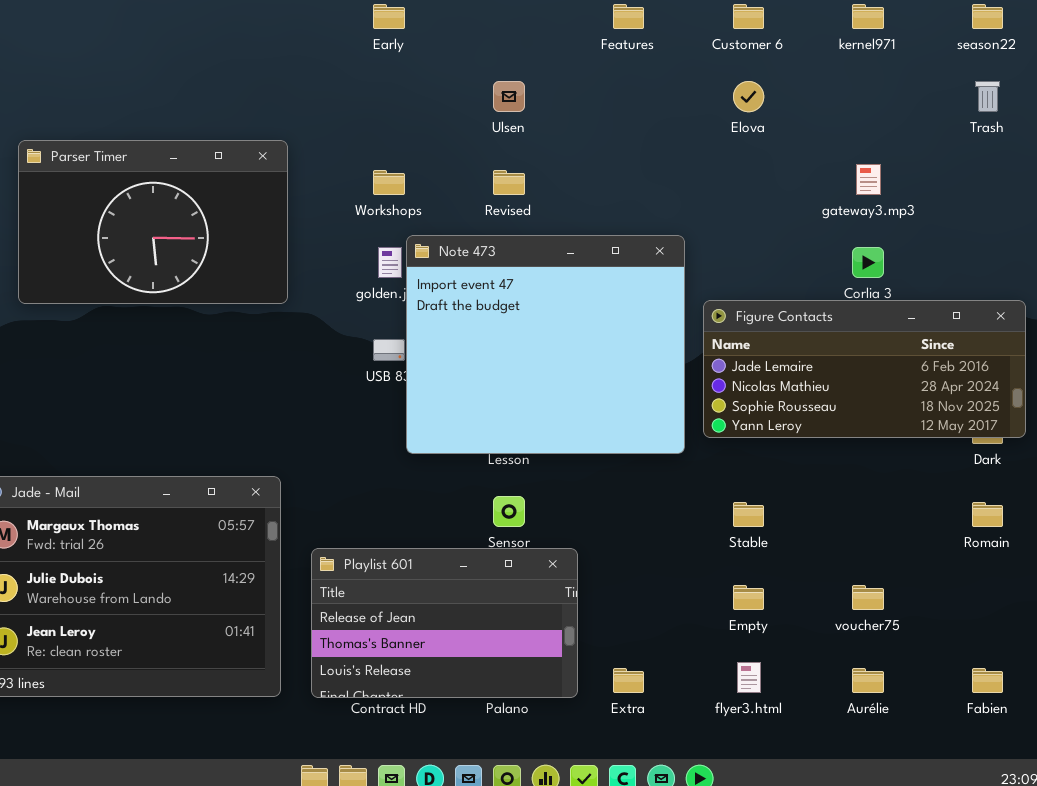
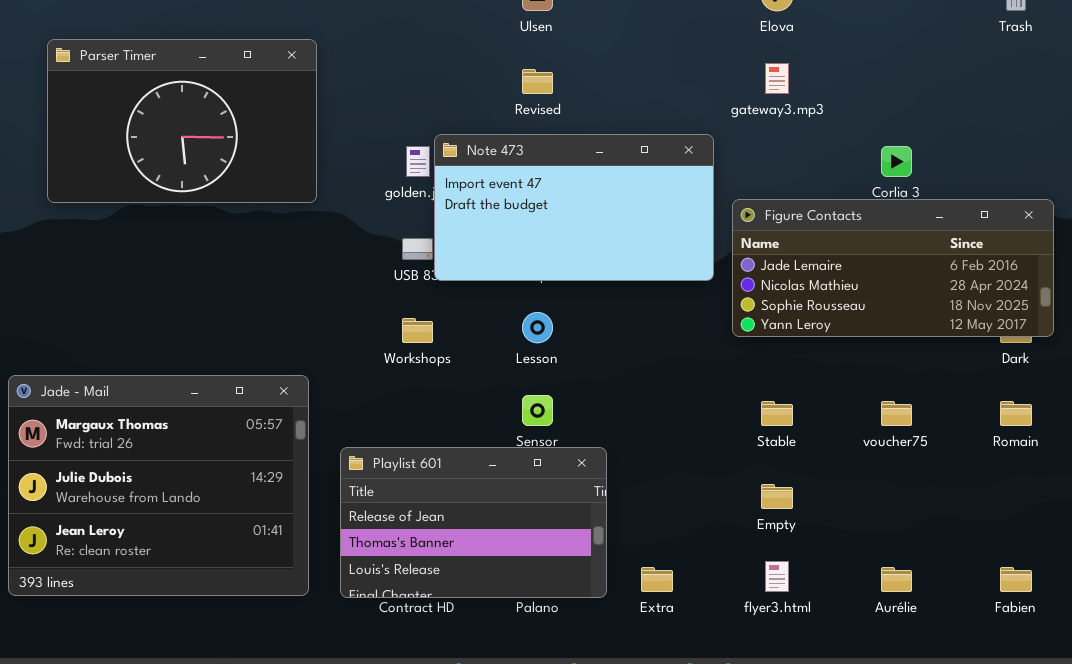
gateway3.mp3: [856,164,881,195] -> [765,63,789,94], moved
Workshops: [373,170,405,195] -> [402,318,433,343], moved
Note 473: [406,235,685,454] -> [434,134,714,281], resized
voucher75: [852,585,884,610] -> [881,401,912,426], moved

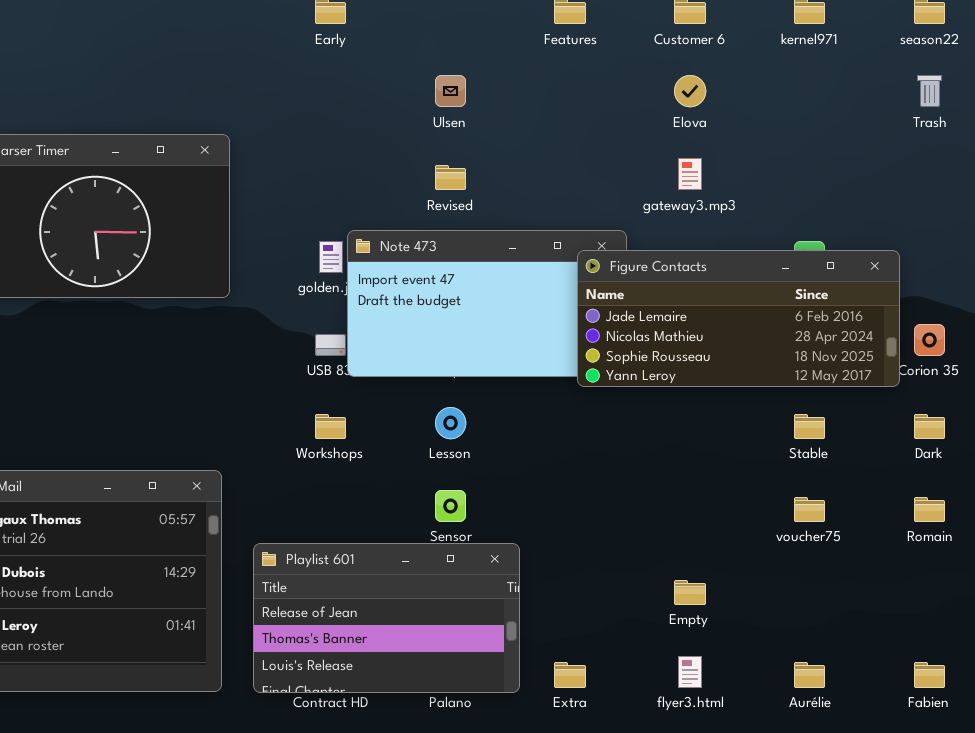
Figure Contacts: [732,199,1054,337] -> [577,250,900,387], moved
Stable: [761,401,793,426] -> [794,414,825,439], moved

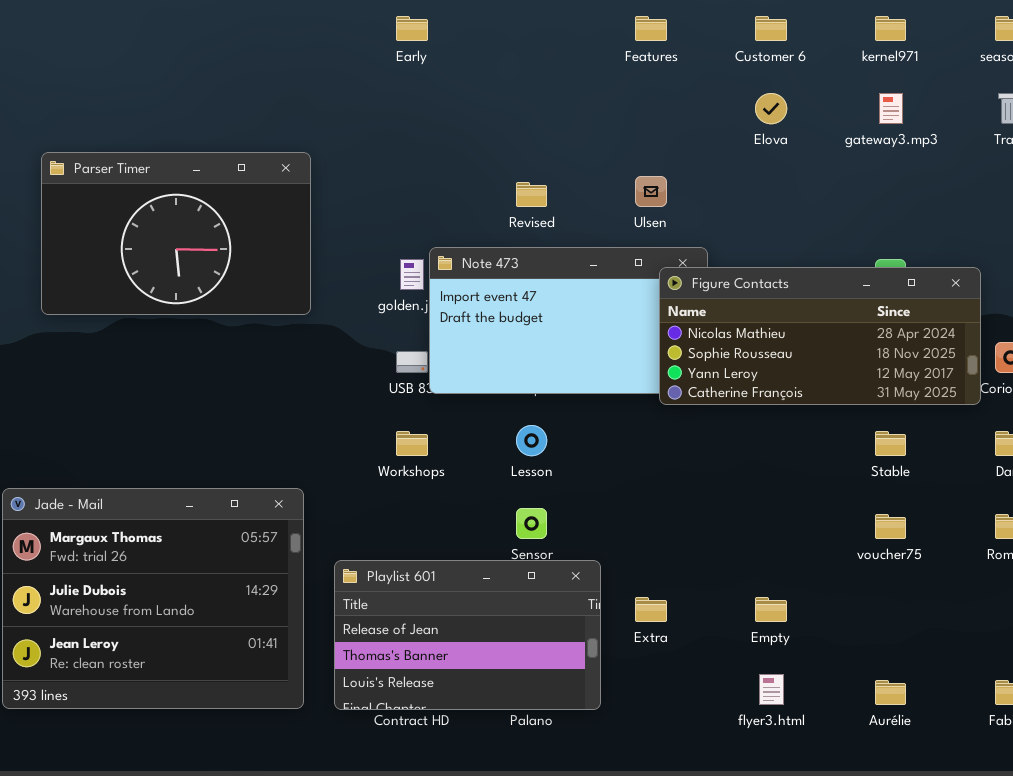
Ulsen: [435,75,466,107] -> [635,176,667,207], moved
gateway3.mp3: [678,158,702,190] -> [879,93,903,124], moved
Figure Contacts: [577,250,900,387] -> [659,267,981,405], scrolled down 1 row
Extra: [554,662,586,688] -> [635,597,667,622], moved

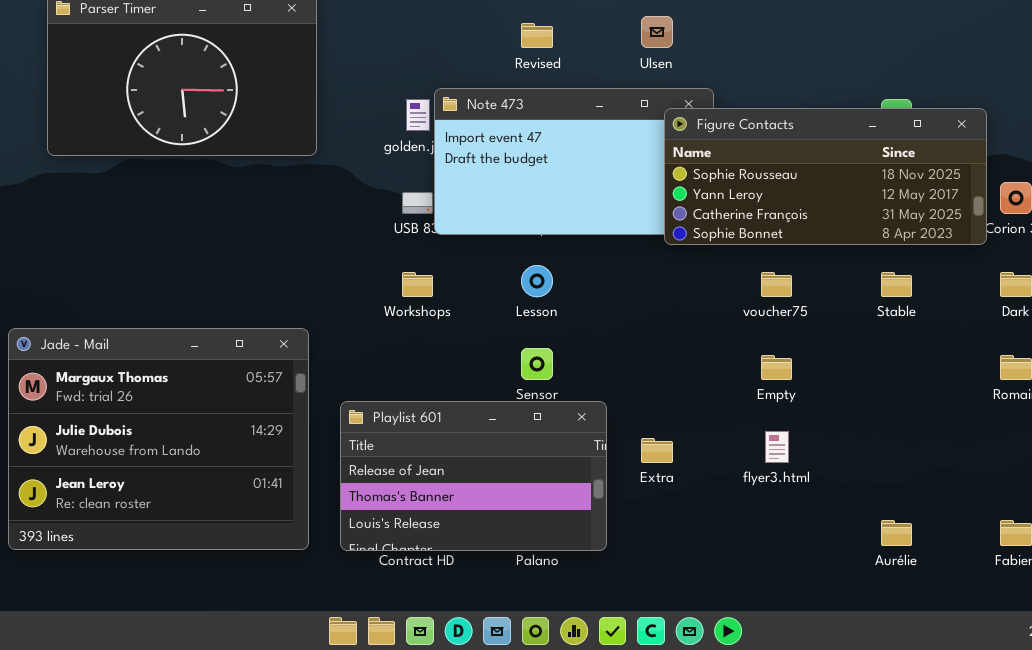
Figure Contacts: [659,267,981,405] -> [664,108,987,245], scrolled down 1 row
voucher75: [875,514,906,539] -> [761,272,792,297], moved
Empty: [755,597,787,622] -> [761,355,792,380], moved
flyer3.html: [759,674,784,705] -> [765,431,789,463], moved

